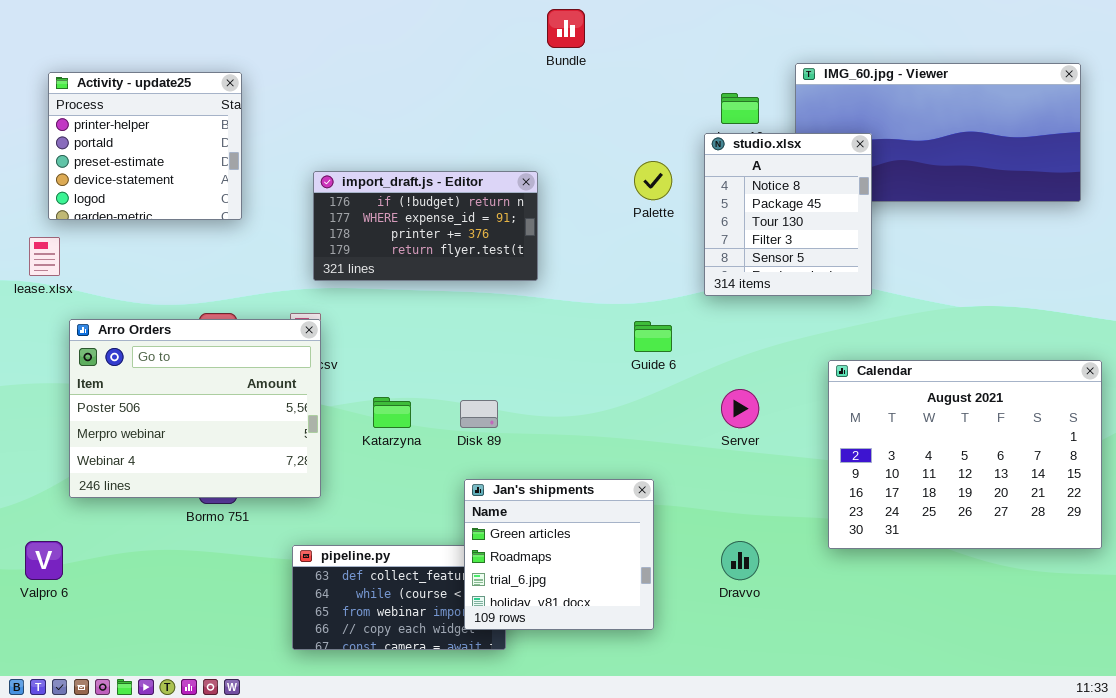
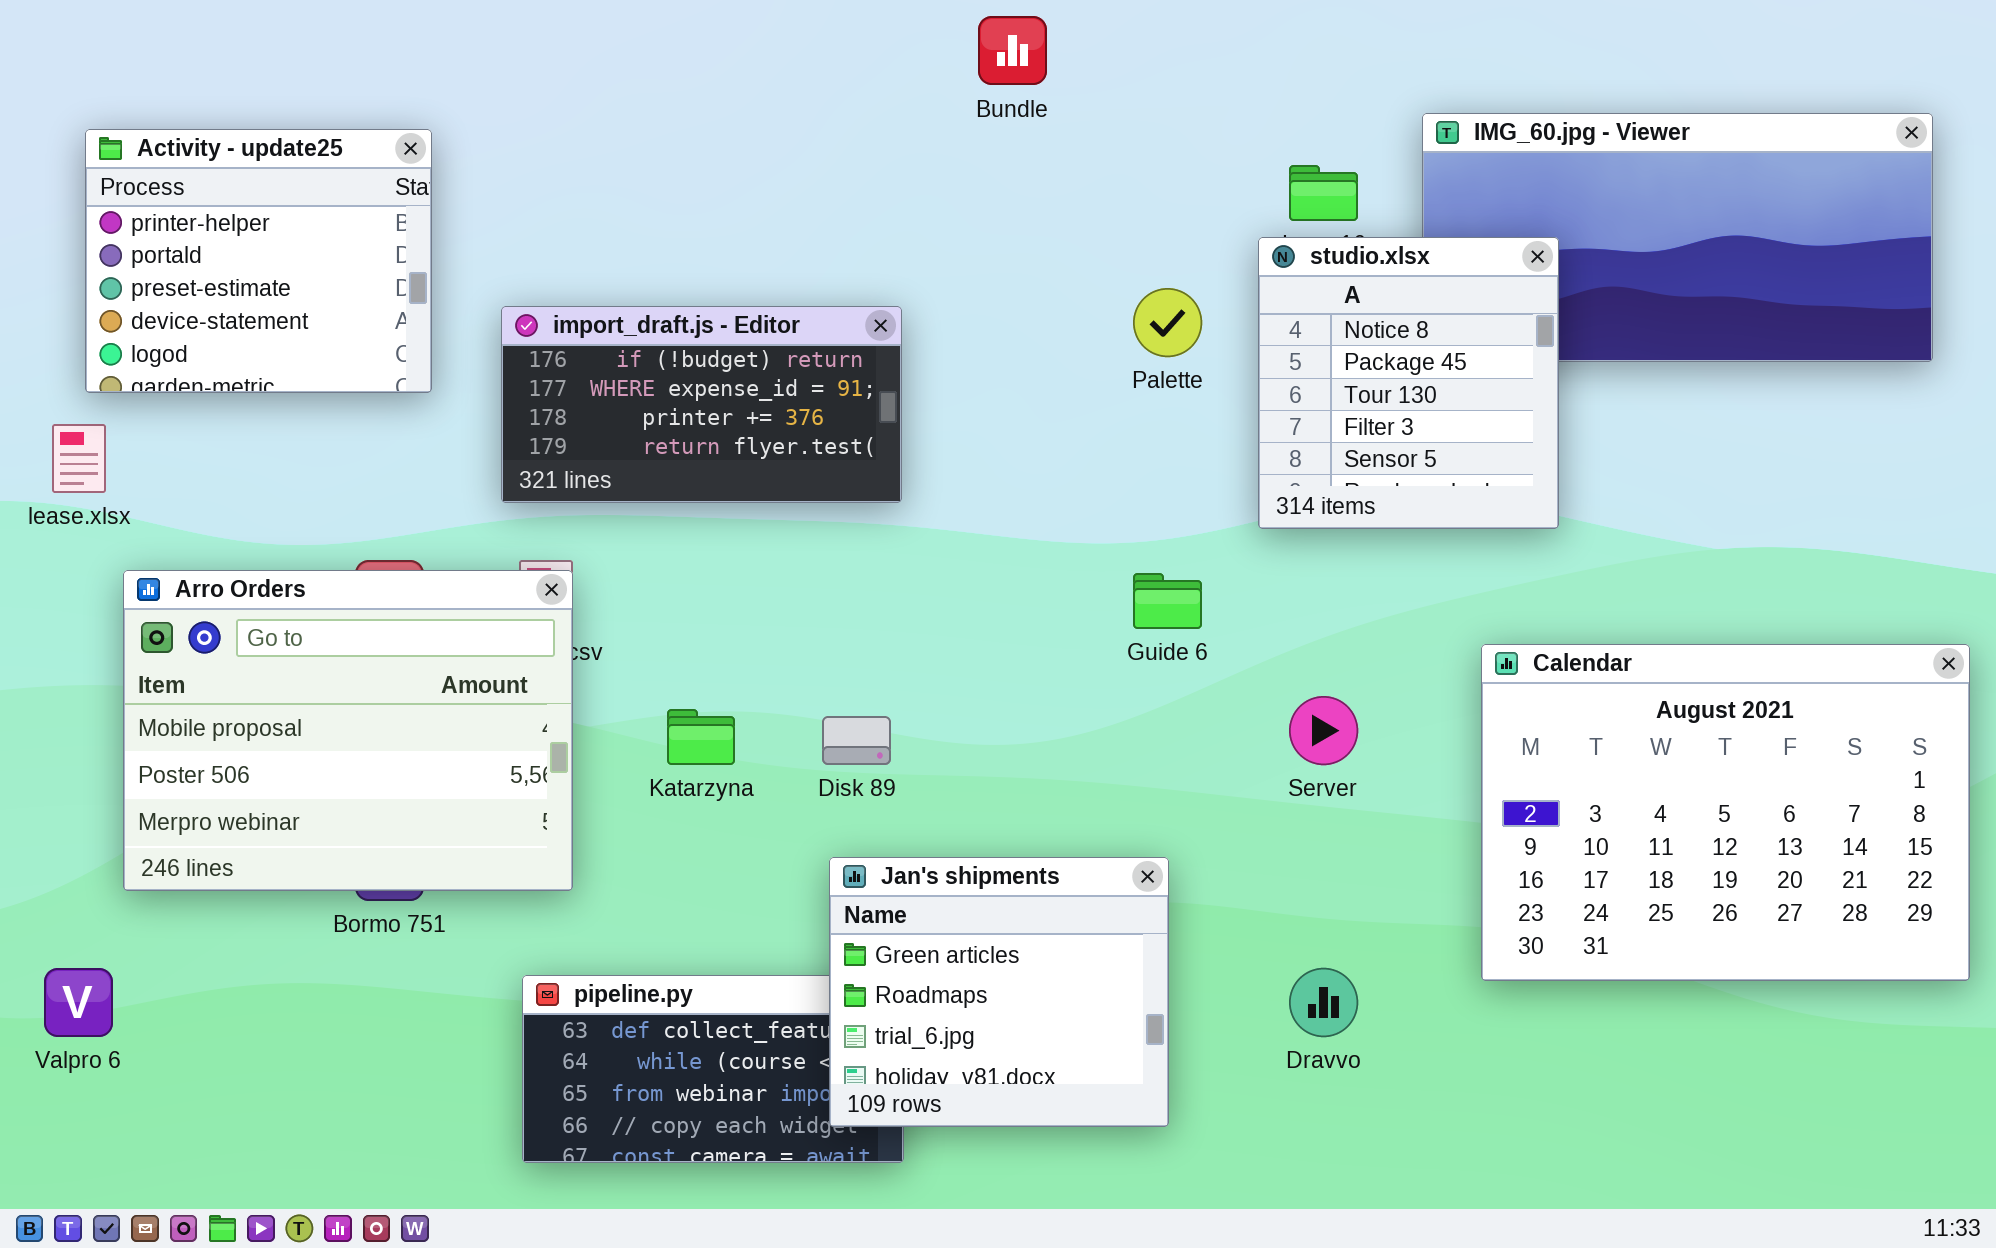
import_draft.js - Editor: [313,171,538,281] -> [501,306,902,503], moved
Arro Orders: [69,319,321,498] -> [123,570,573,891], scrolled up 1 row

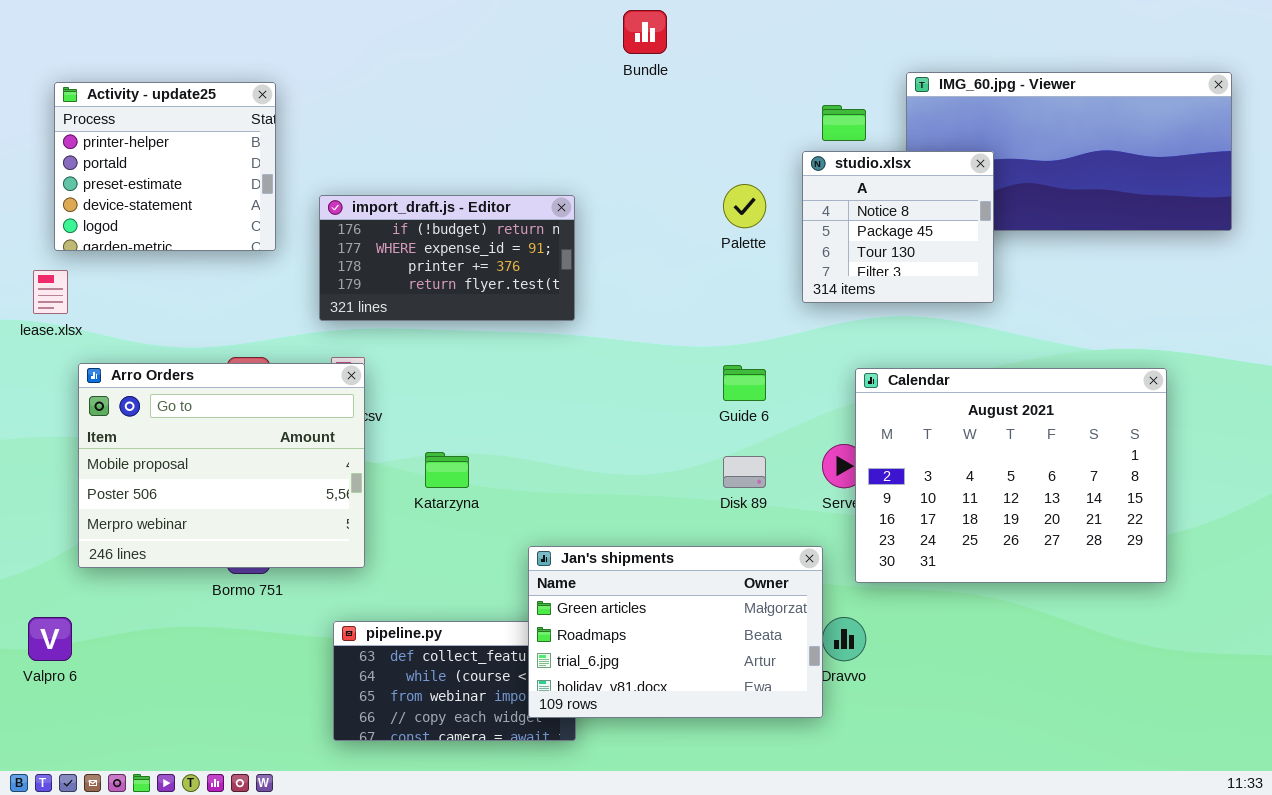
studio.xlsx: [1258,237,1559,529] -> [802,151,994,303], resized
Calendar: [1481,644,1970,981] -> [855,368,1167,583], moved
Disk 89: [822,716,891,765] -> [723,456,766,488], moved
Jan's shipments: [829,857,1169,1127] -> [528,546,823,718], resized

